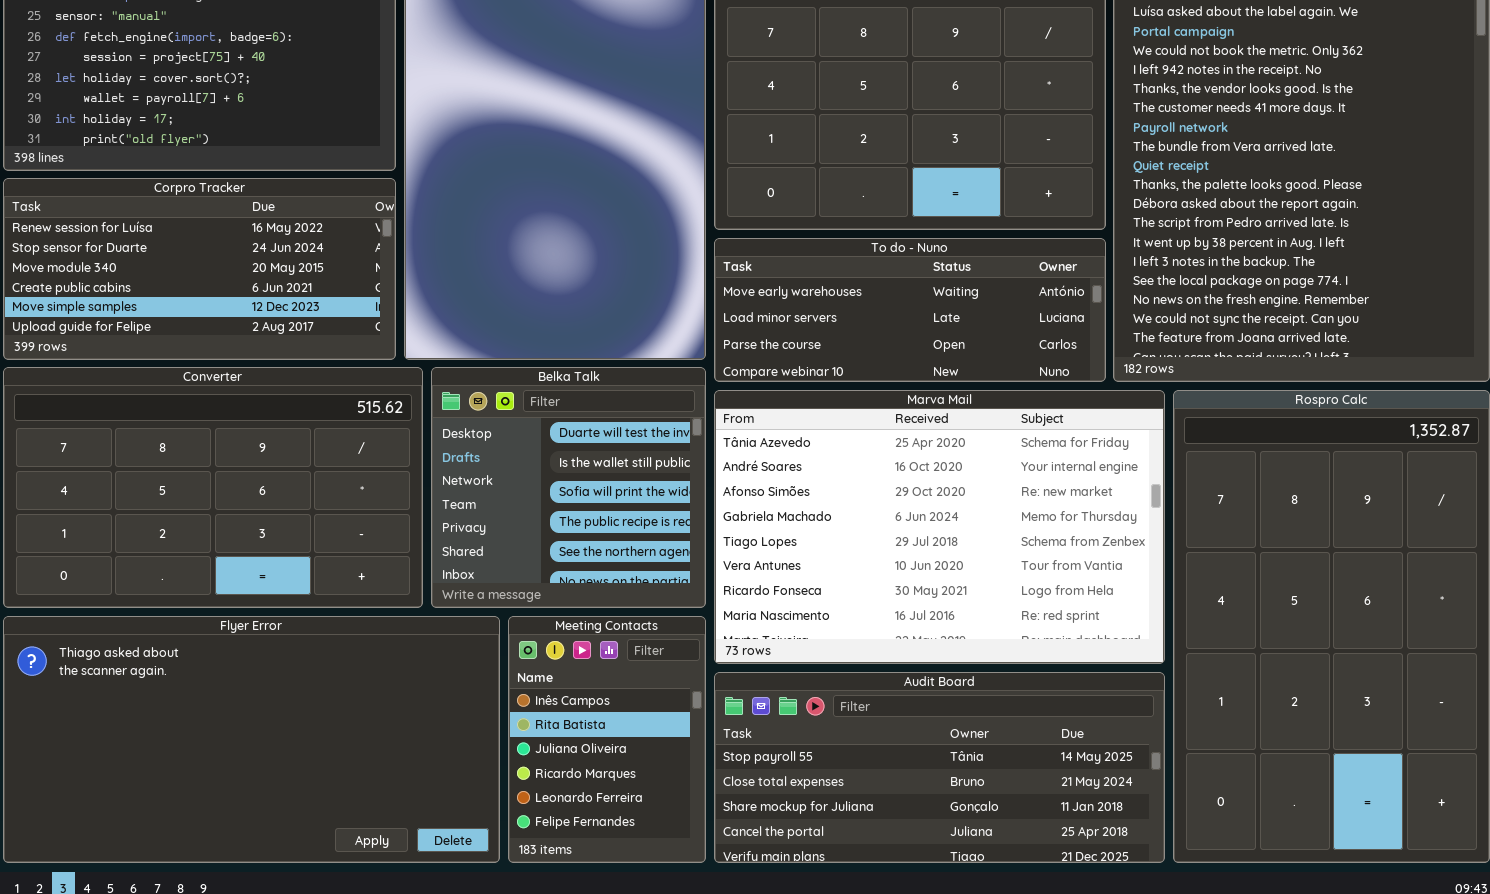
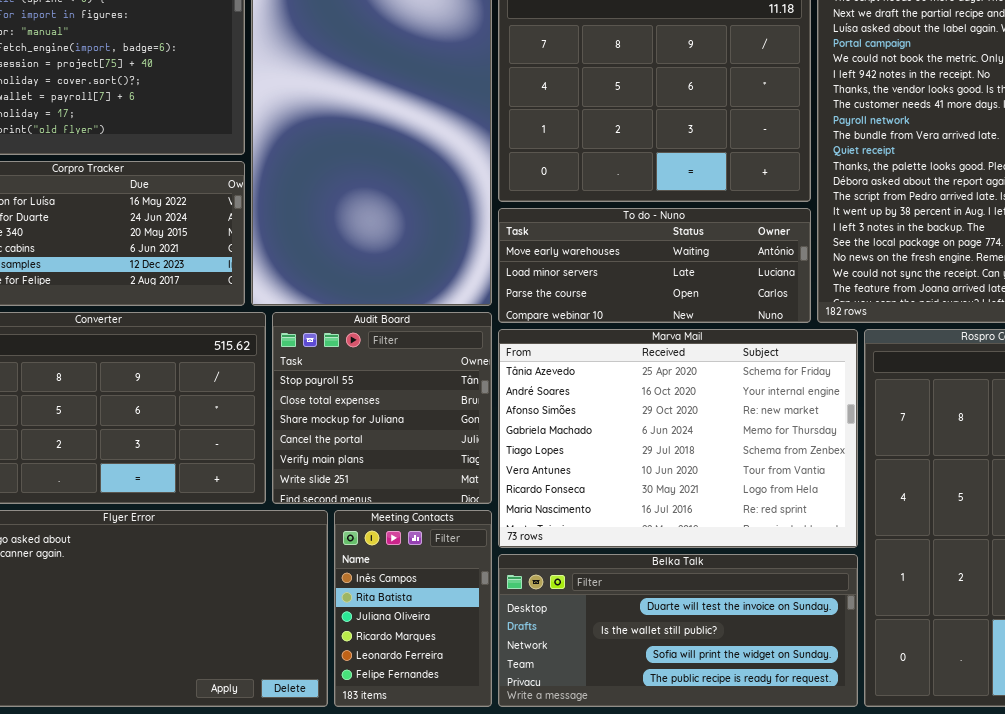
Belka Talk: [431,367,706,608] -> [498,554,858,707], moved, resized
Audit Board: [714,672,1165,863] -> [272,312,492,504], moved, resized

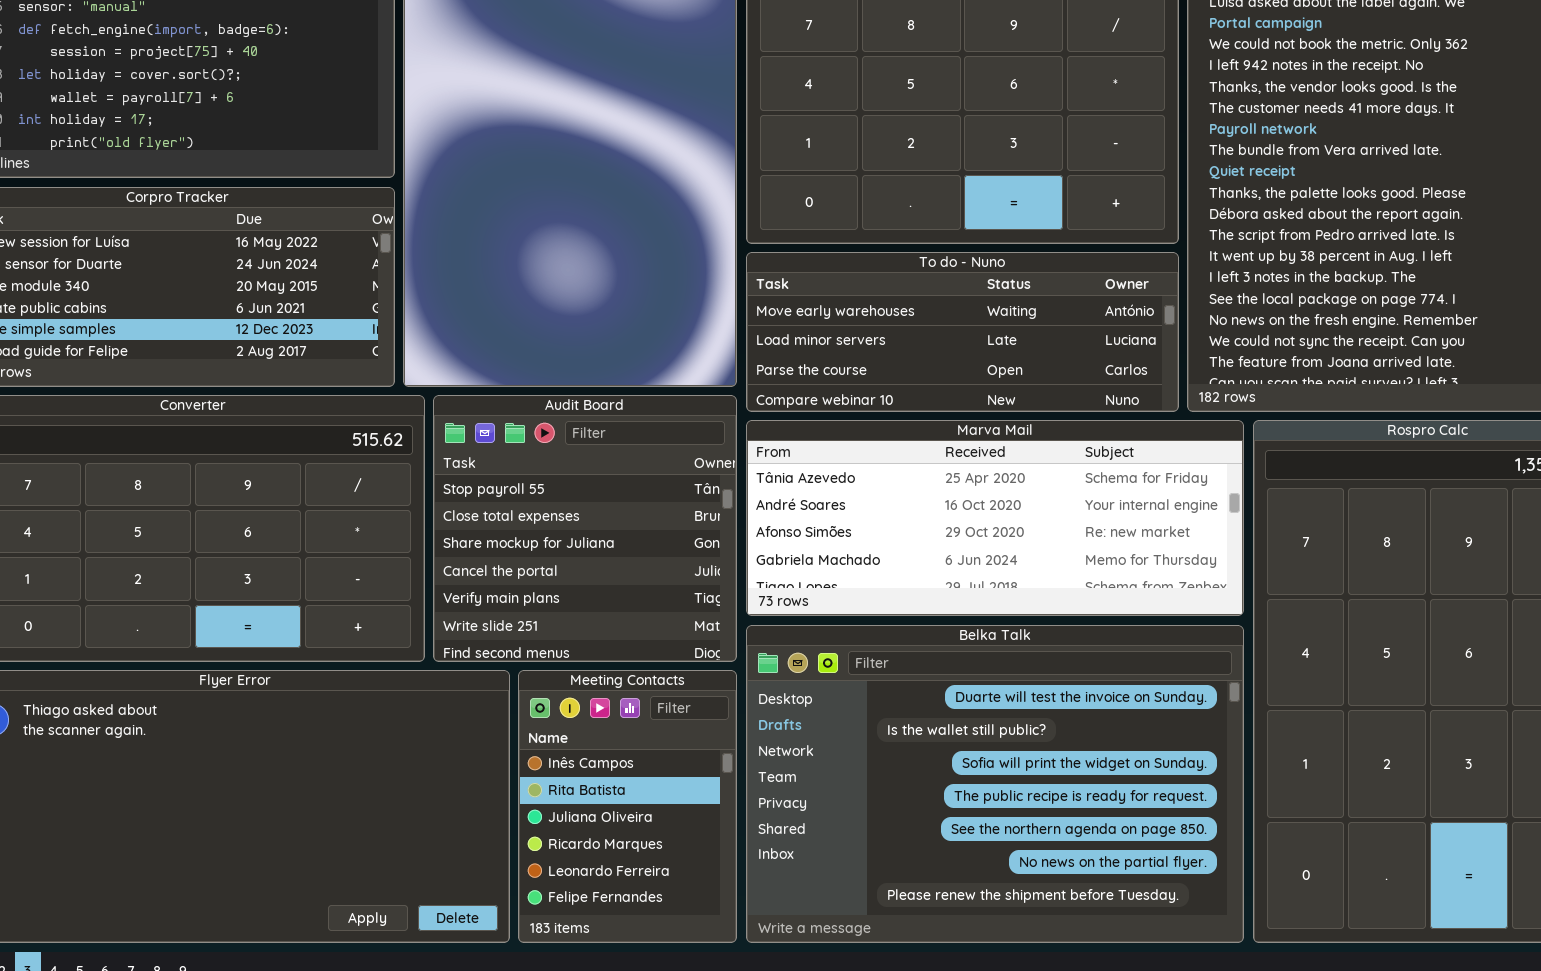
Marva Mail: [498,329,858,548] -> [746,420,1244,616], resized
Belka Talk: [498,554,858,707] -> [746,625,1244,943], resized

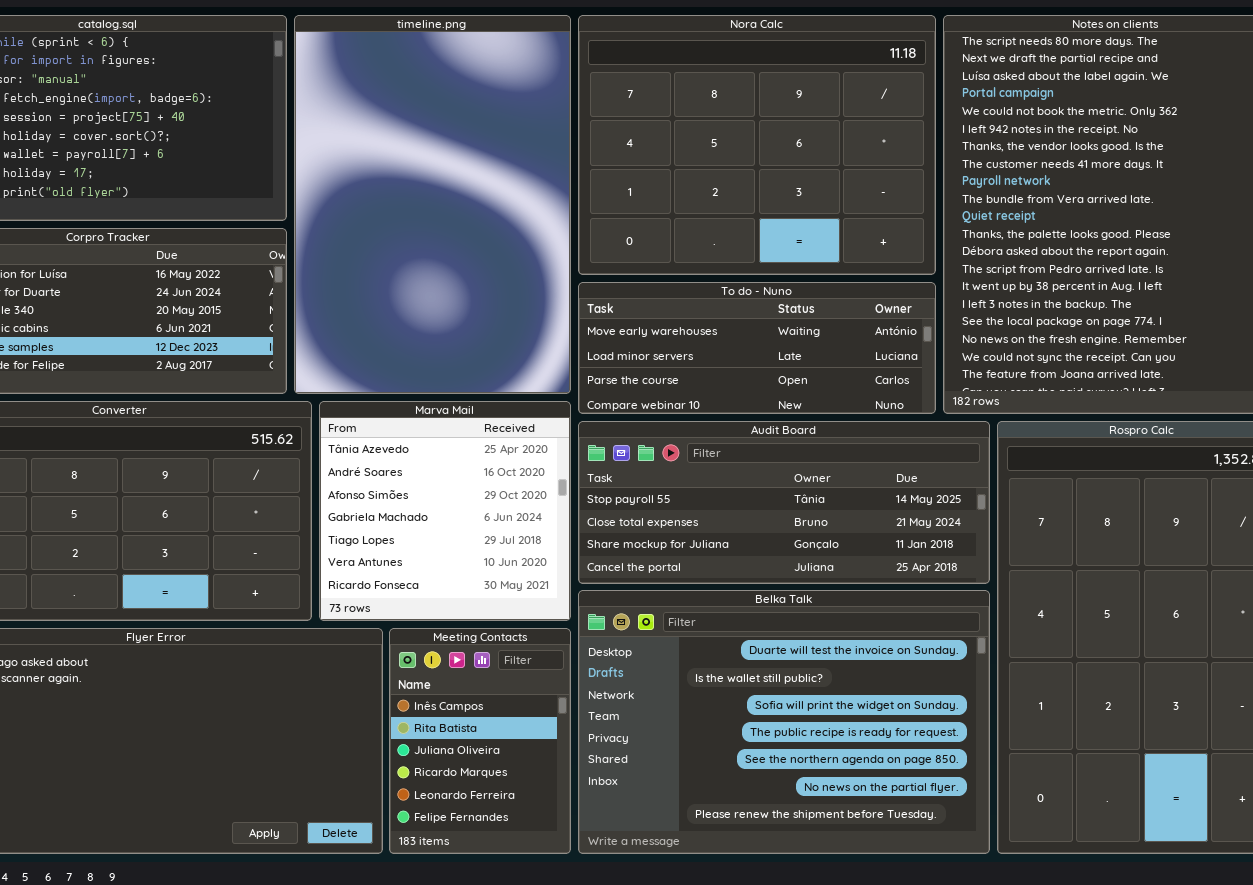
Audit Board: [433,395,737,662] -> [578,421,990,584], moved, resized
Marva Mail: [746,420,1244,616] -> [319,401,571,621], moved, resized

